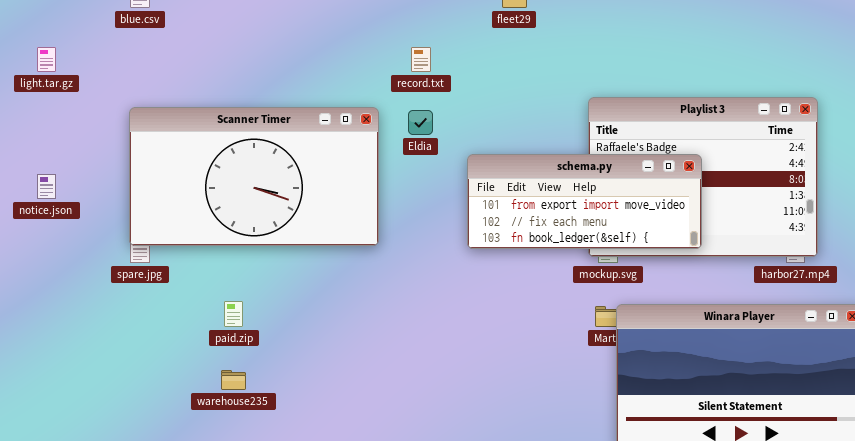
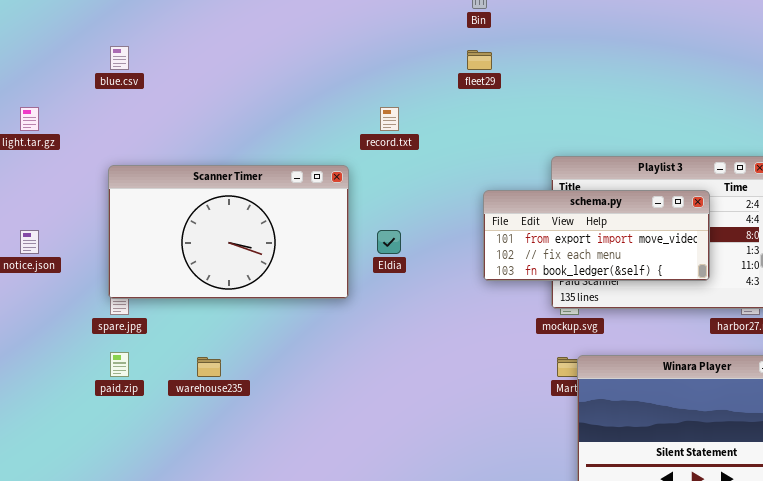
Eldia: [408,110,433,135] -> [377,230,401,254], moved
schema.py: [467,154,702,249] -> [483,190,710,281], moved
paid.zip: [224,301,243,327] -> [110,352,129,377], moved
warehouse235: [221,370,246,390] -> [197,357,221,377], moved

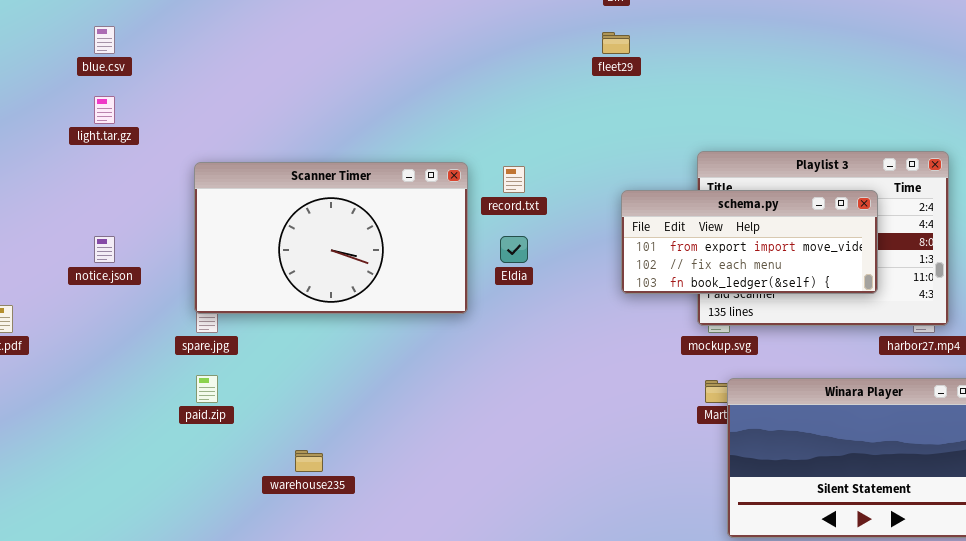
blue.csv: [110,46,129,70] -> [94,26,115,54], moved
record.txt: [380,107,399,131] -> [503,166,525,193], moved
warehouse235: [197,357,221,377] -> [295,450,323,472], moved

